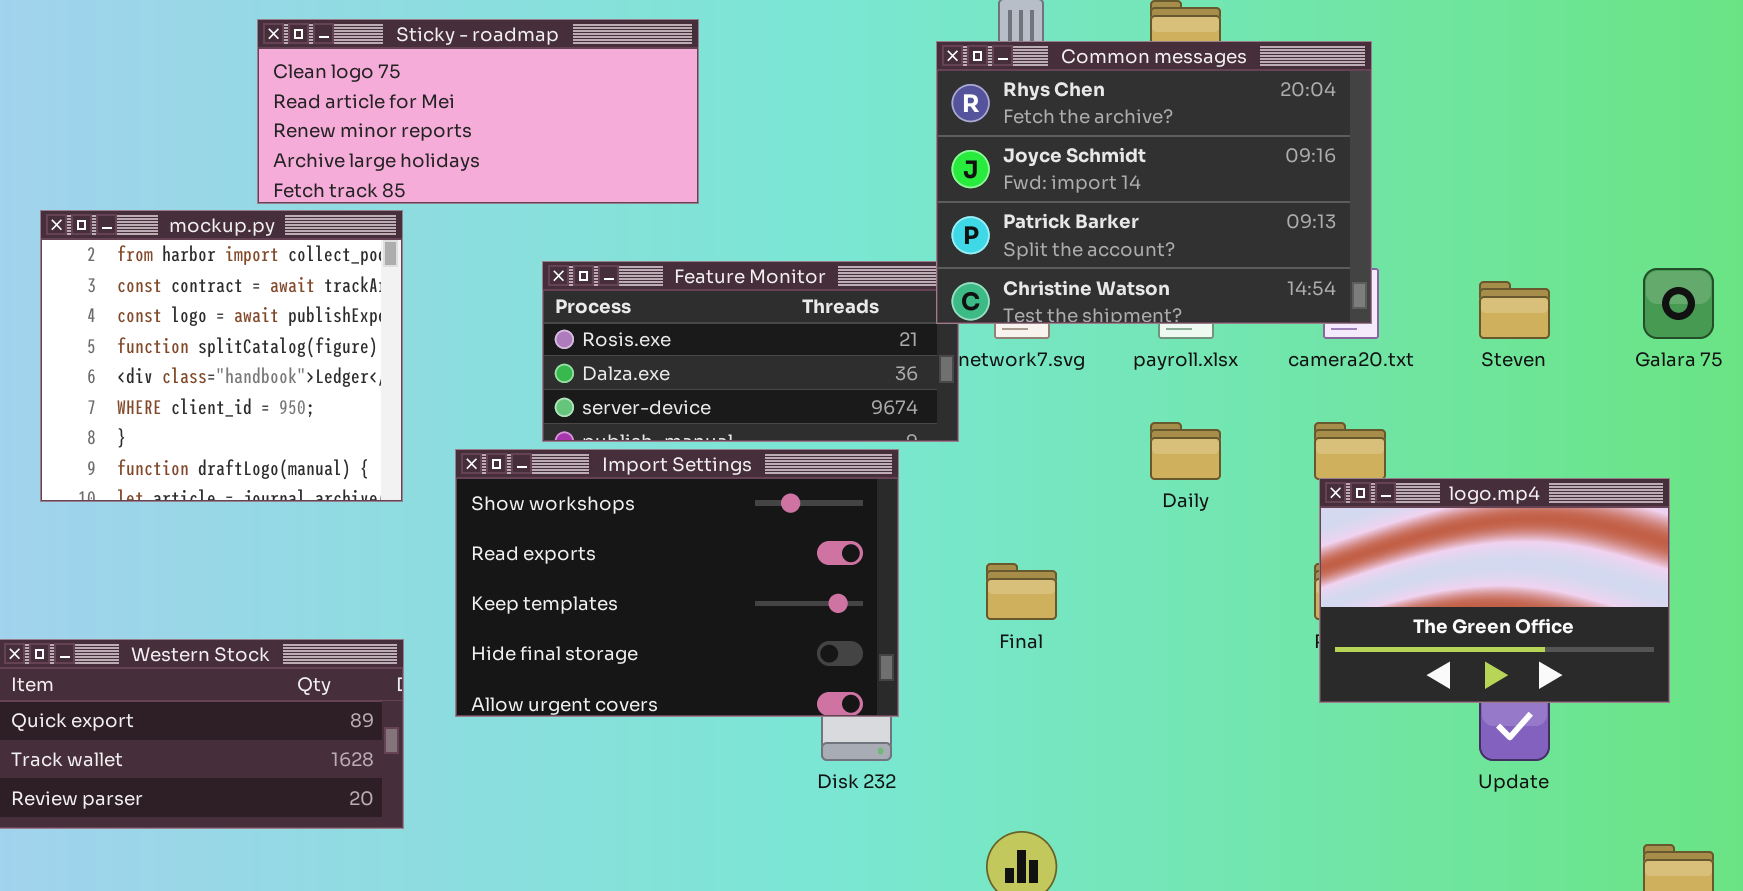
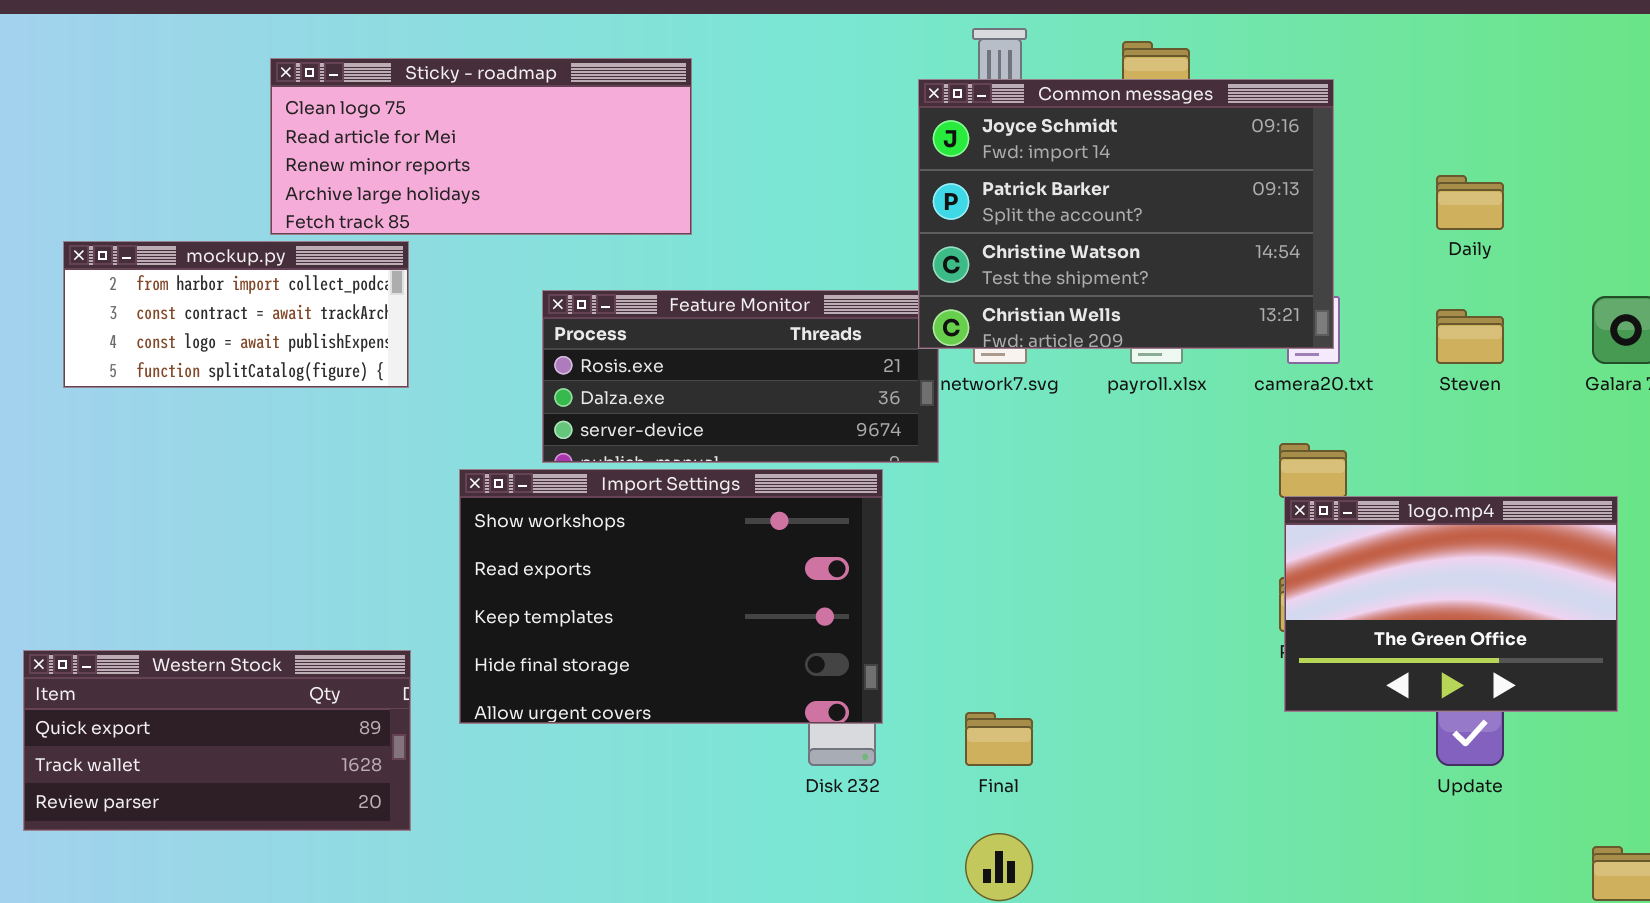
Common messages: [936,41,1372,324] -> [918,79,1334,349], scrolled down 1 row
mockup.py: [40,210,403,502] -> [63,241,409,388], resized
Daily: [1150,422,1221,480] -> [1436,175,1504,230], moved
Final: [986,563,1057,620] -> [965,712,1033,766], moved

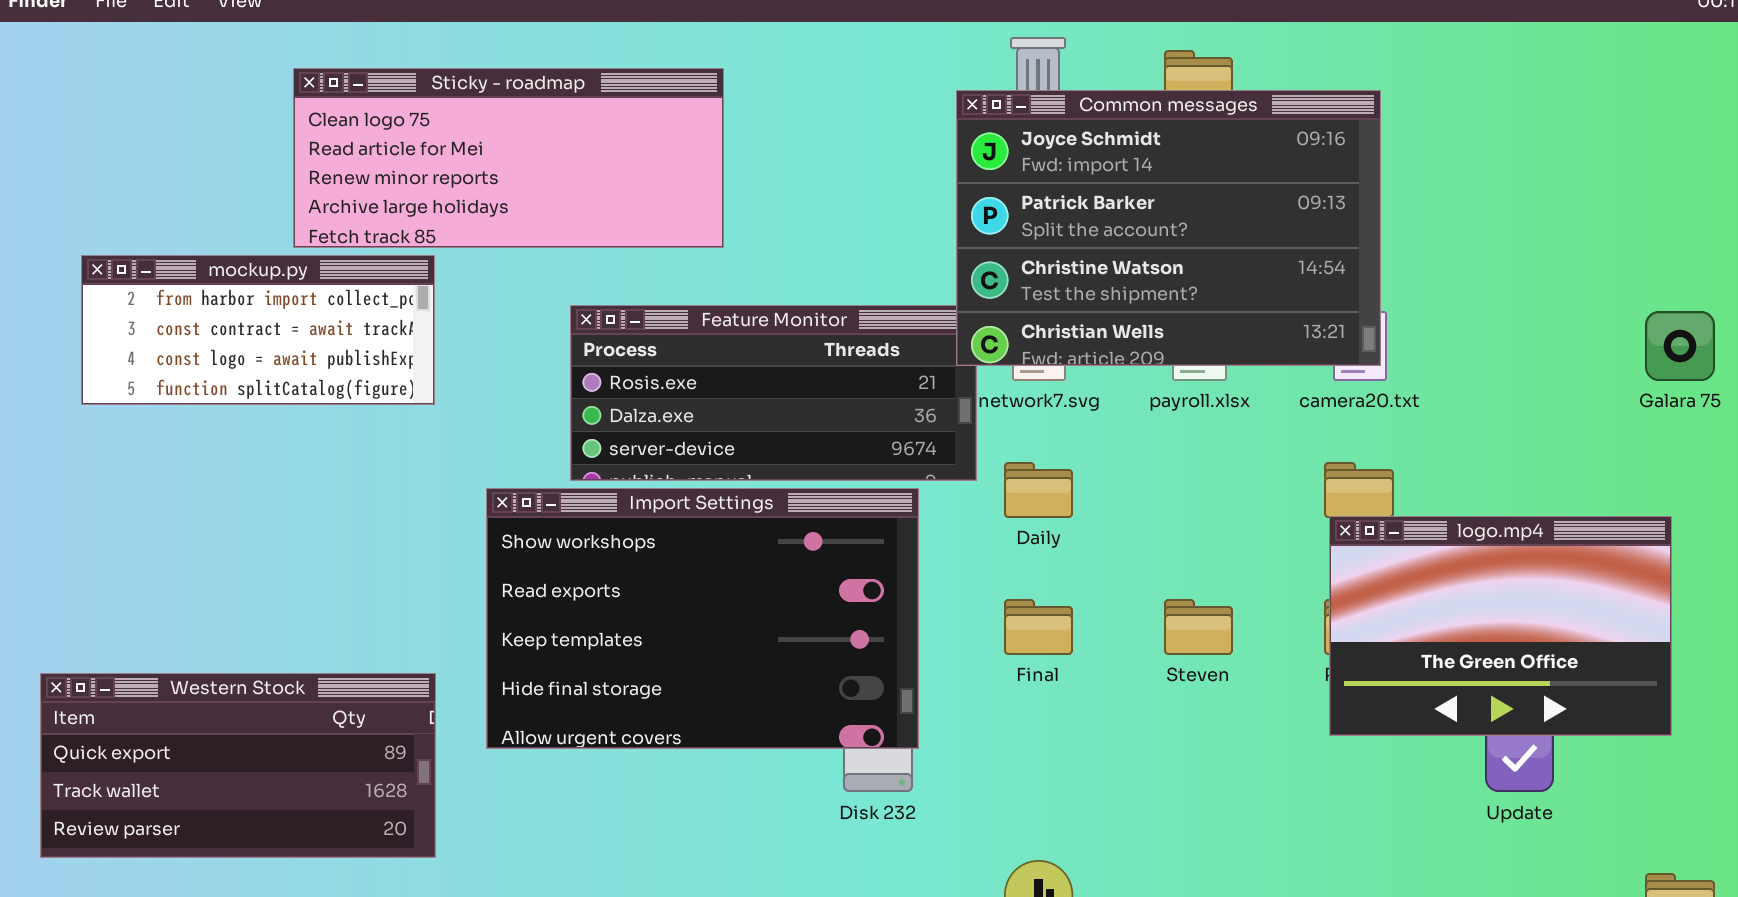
Daily: [1436,175,1504,230] -> [1004,462,1073,518], moved
Steven: [1436,309,1504,364] -> [1164,599,1233,655], moved
Final: [965,712,1033,766] -> [1004,599,1073,655], moved

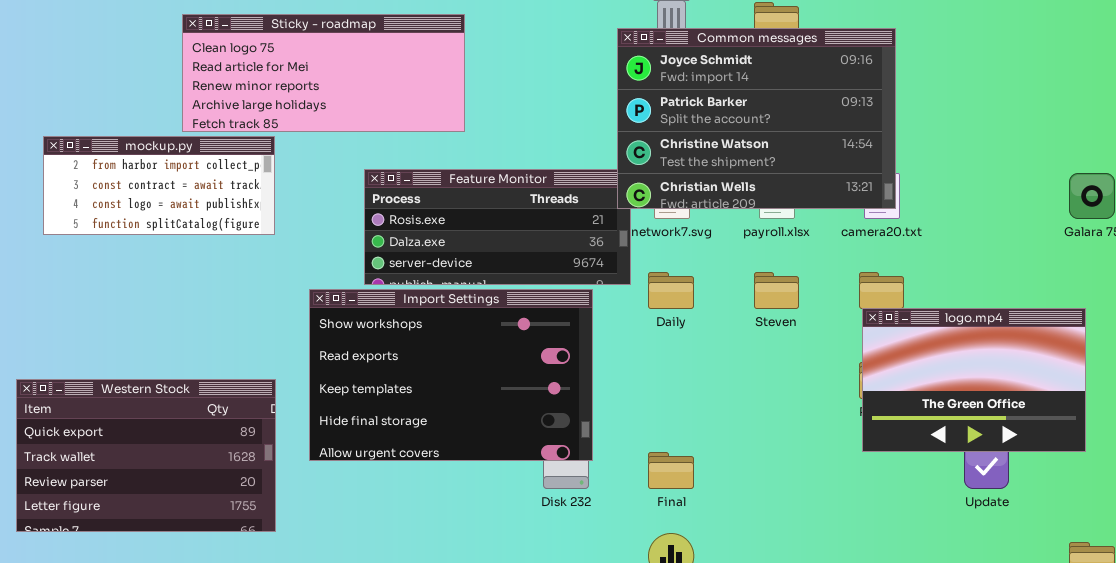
Final: [1004,599,1073,655] -> [648,452,694,489], moved
Steven: [1164,599,1233,655] -> [754,272,799,309], moved
Western Stock: [40,673,436,858] -> [16,379,276,532], resized

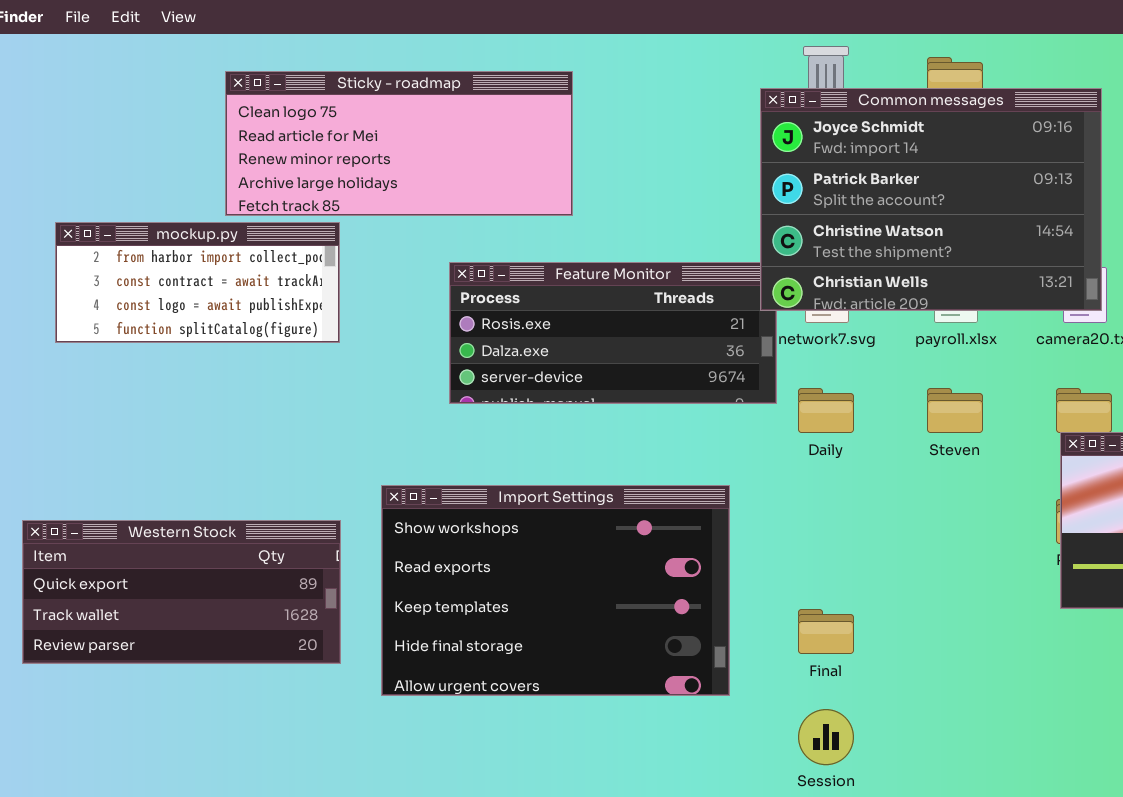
Import Settings: [309,289,593,461] -> [381,485,730,696], moved
Western Stock: [16,379,276,532] -> [22,520,341,664], resized

